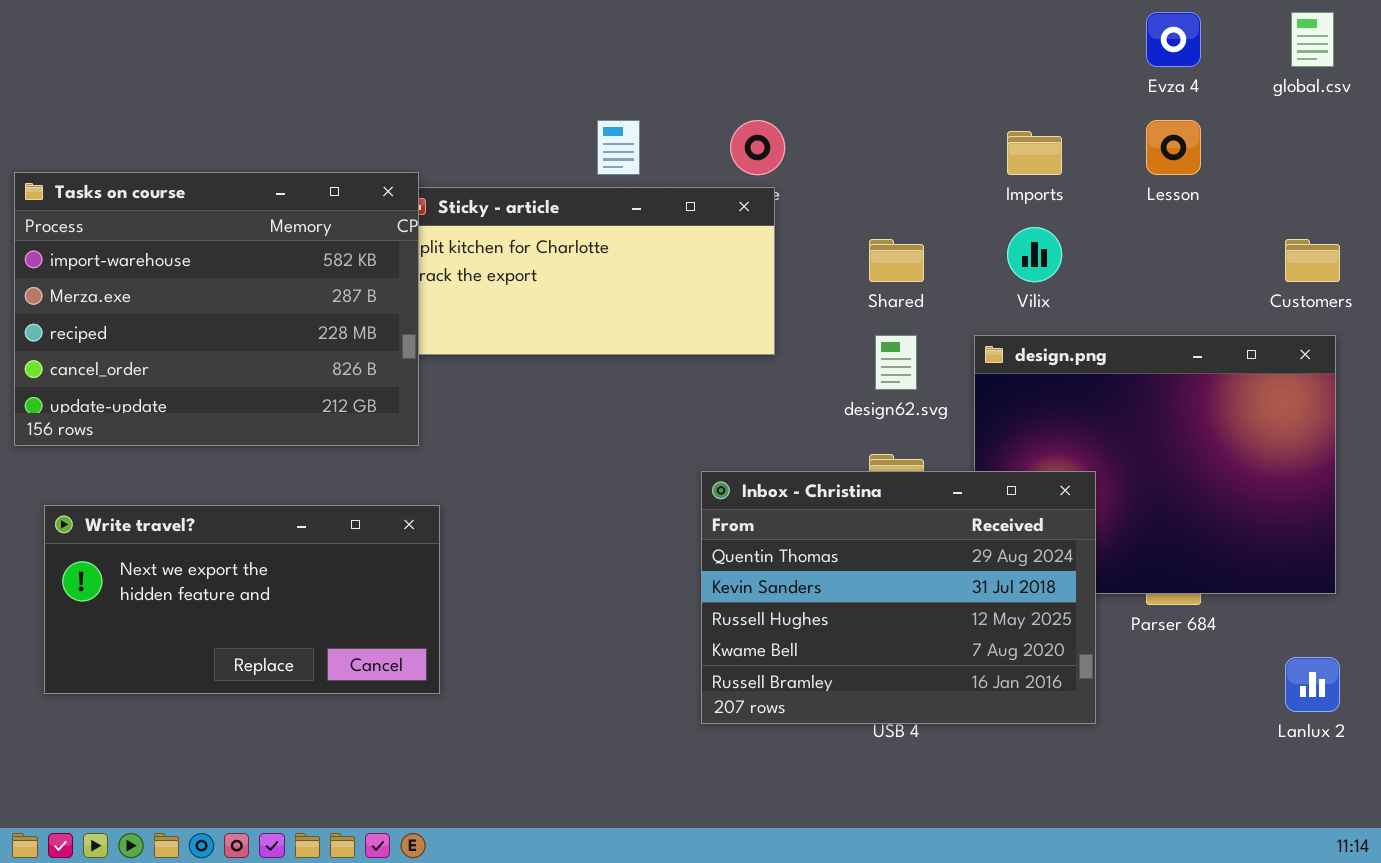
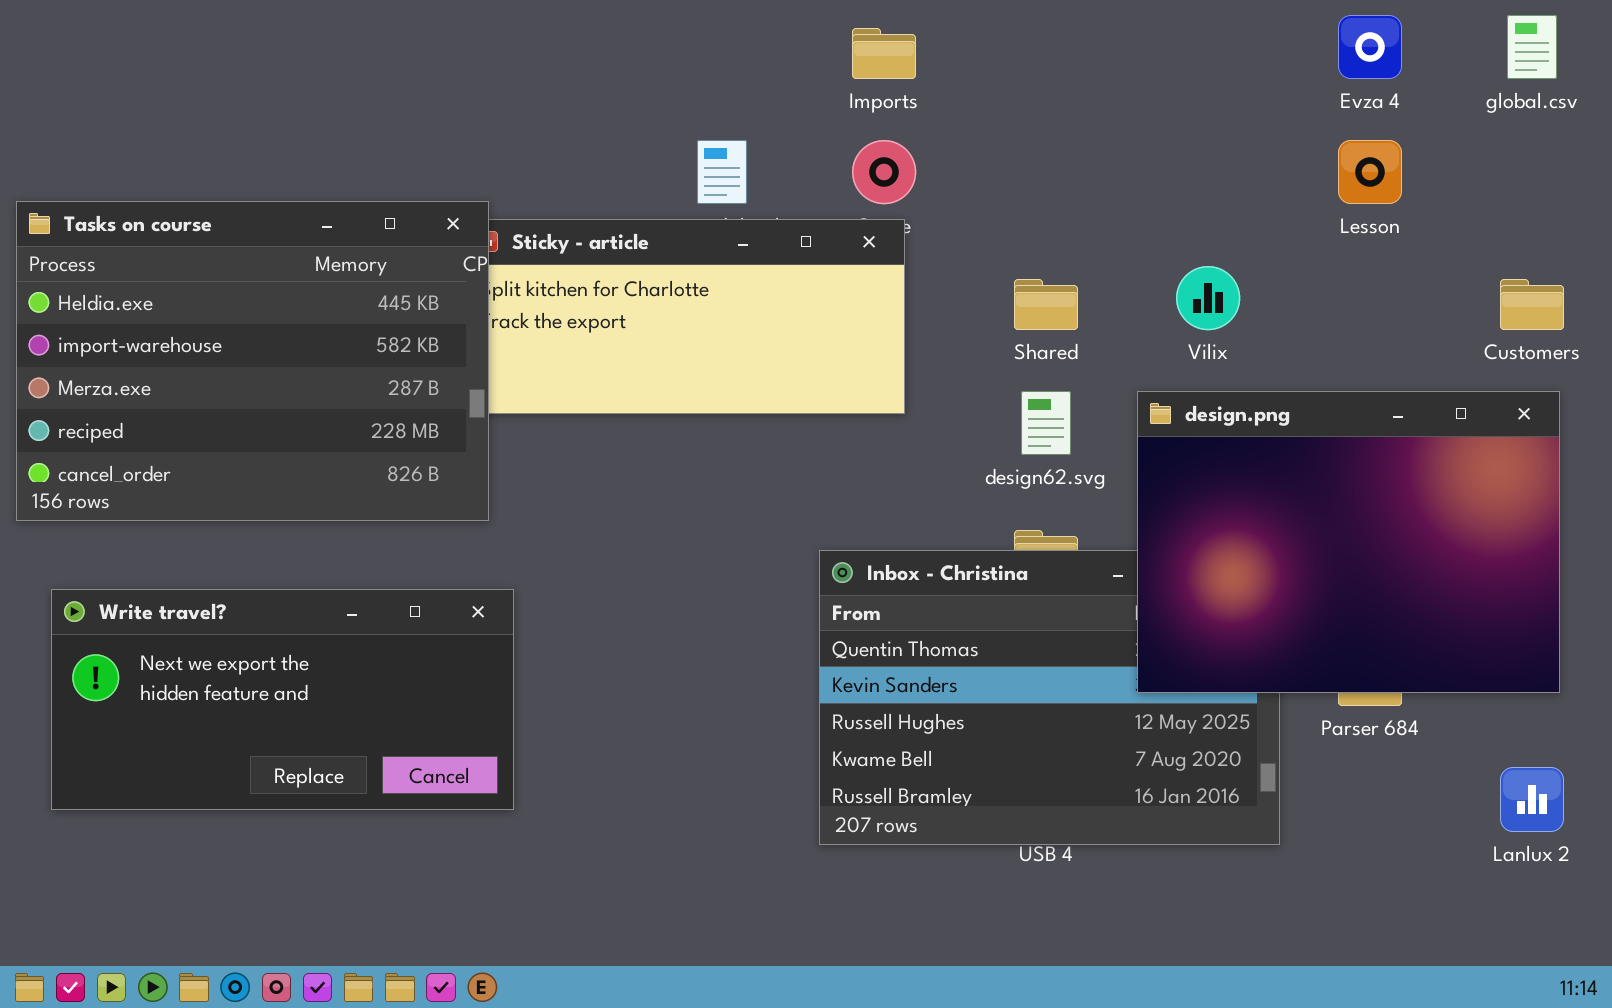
Imports: [1007,131,1062,175] -> [852,28,916,79], moved
Tasks on course: [14,172,419,446] -> [16,201,489,521], scrolled up 1 row
design.png: [974,335,1336,594] -> [1137,391,1560,693], raised

